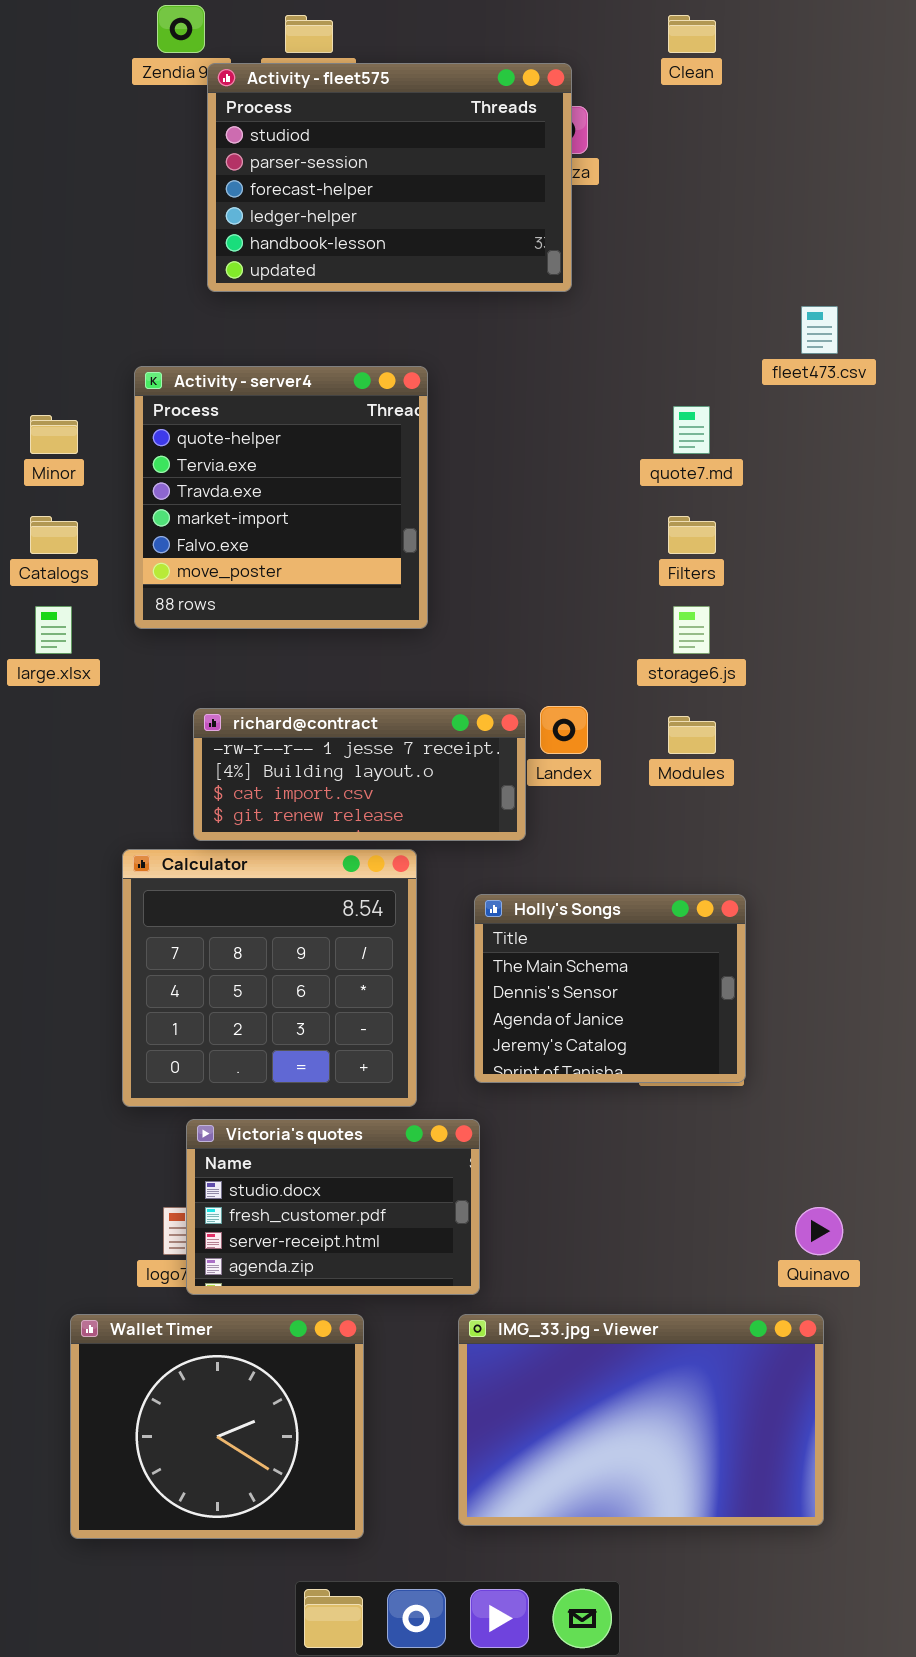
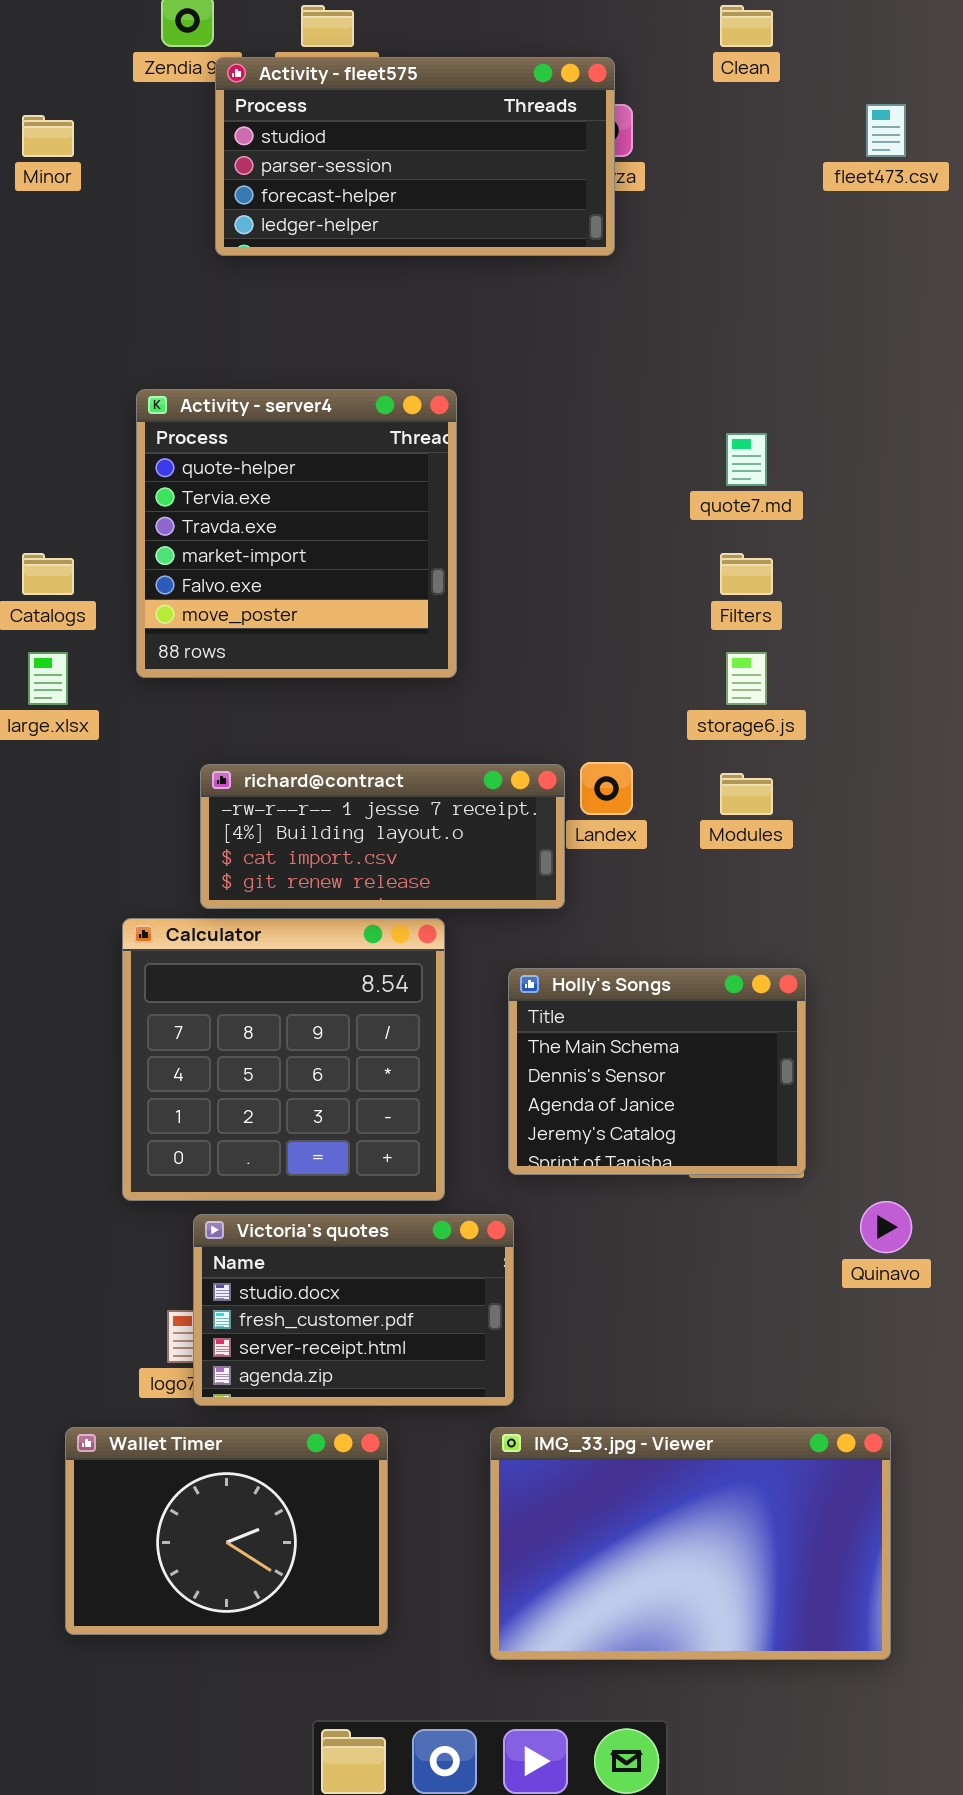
Activity - fleet575: [207,63,572,292] -> [215,57,615,256], resized
fleet473.csv: [801,306,838,354] -> [866,104,906,157], moved
Minor: [30,415,78,454] -> [22,115,74,157], moved
Quinavo: [795,1207,843,1255] -> [860,1201,912,1253], moved
Wallet Timer: [70,1314,364,1539] -> [65,1427,388,1635], resized

